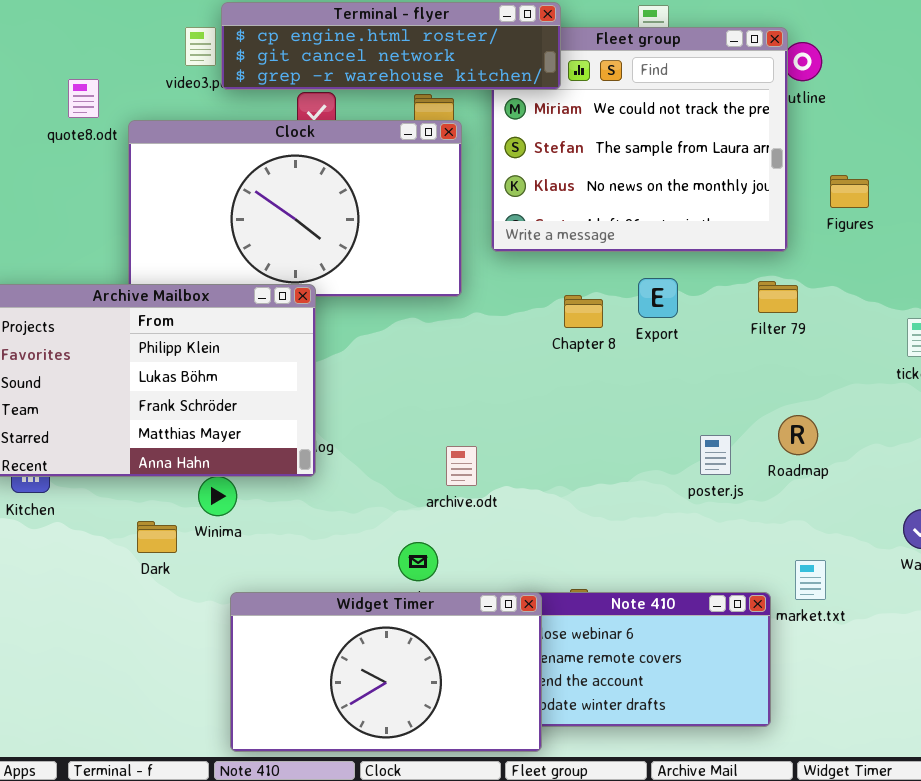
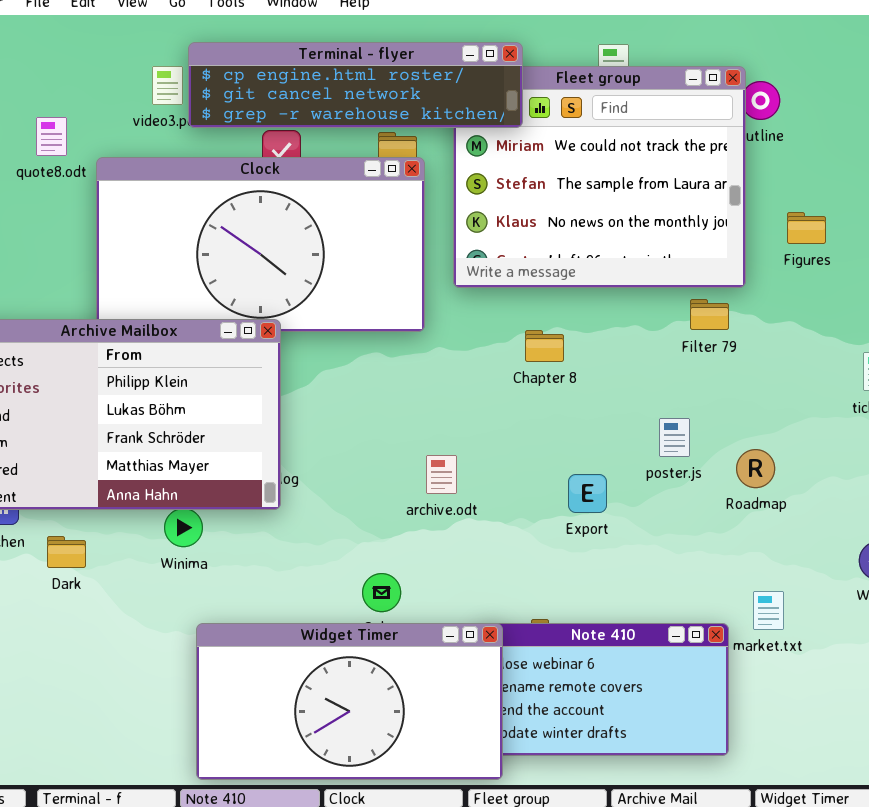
Export: [638,278,678,318] -> [568,474,607,513], moved
Filter 79: [758,281,798,313] -> [690,299,729,330], moved
poster.js: [700,435,731,475] -> [659,418,690,457], moved
archive.odt: [446,446,477,486] -> [426,455,457,494], moved
Dark: [137,521,177,553] -> [47,536,86,568], moved

